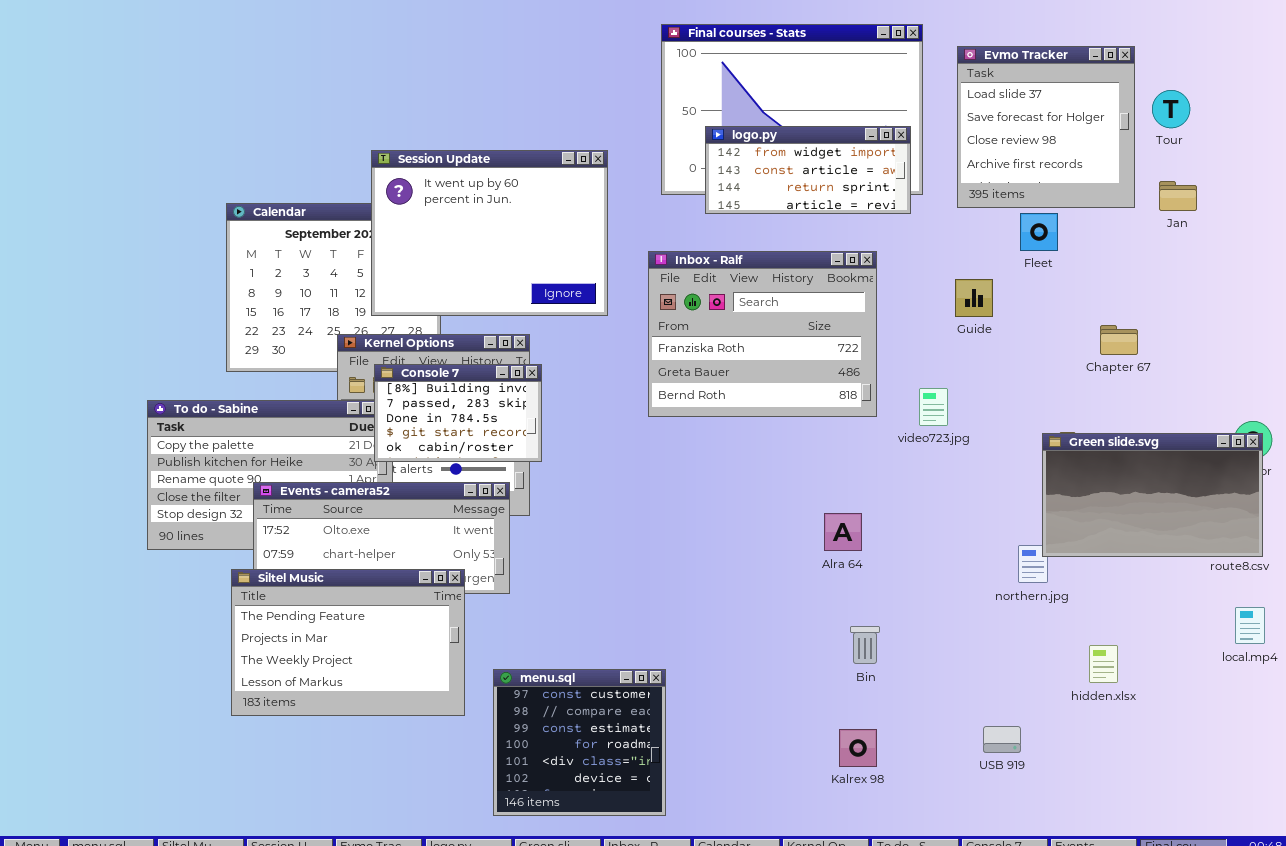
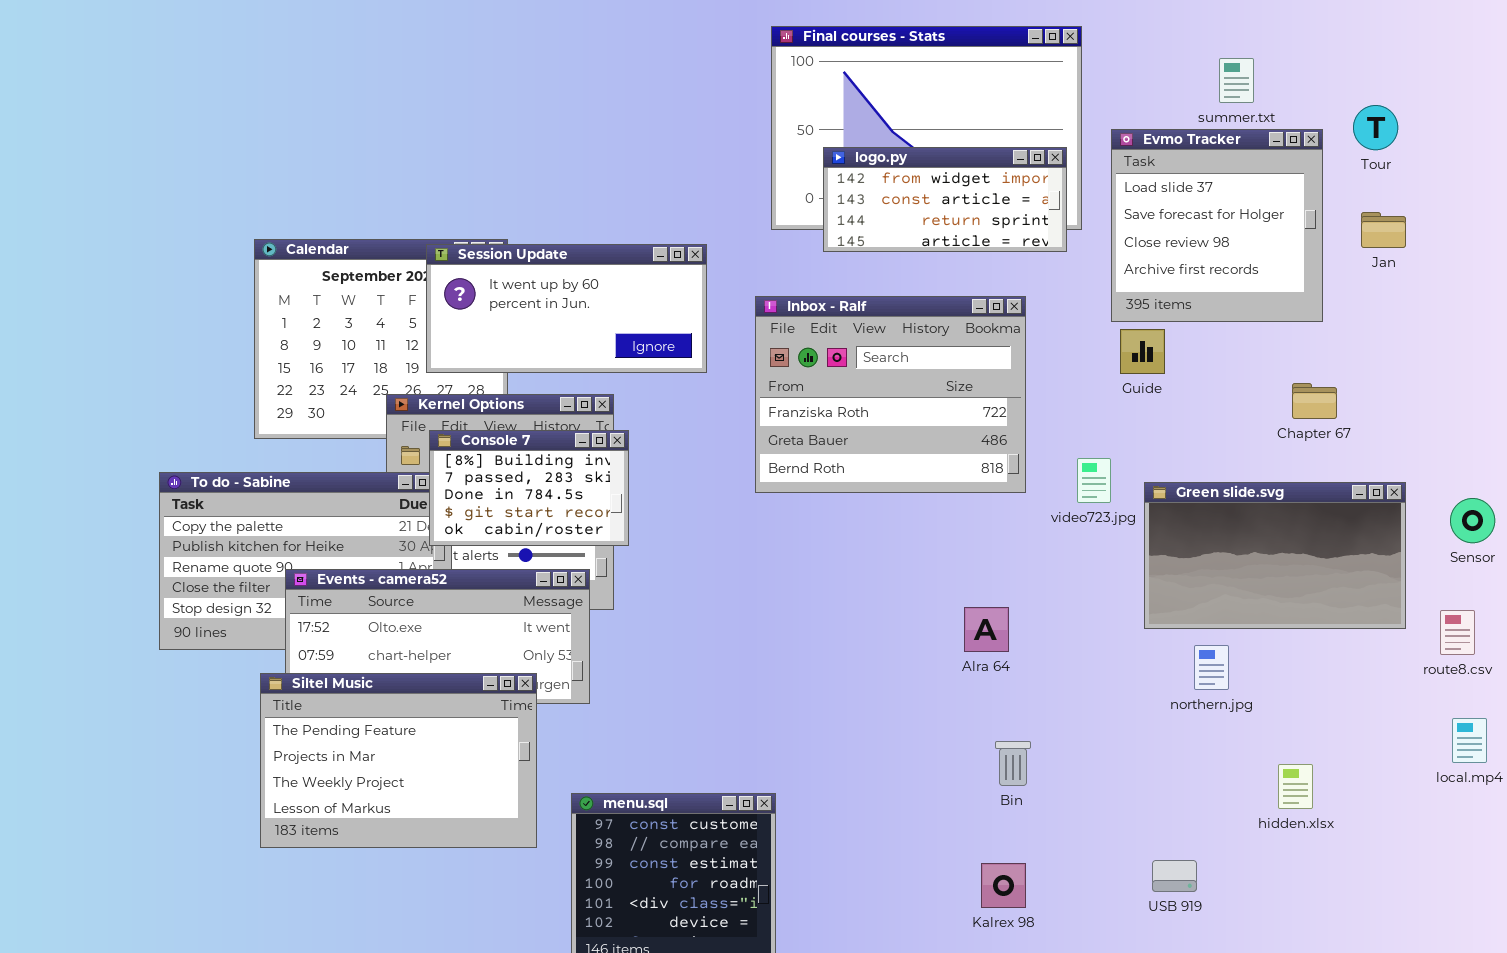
Evmo Tracker: [957,46,1135,208] -> [1111,129,1323,322], moved
Session Update: [371,150,608,316] -> [426,244,707,373], resized
Green slide.svg: [1042,433,1263,557] -> [1144,482,1406,629], moved

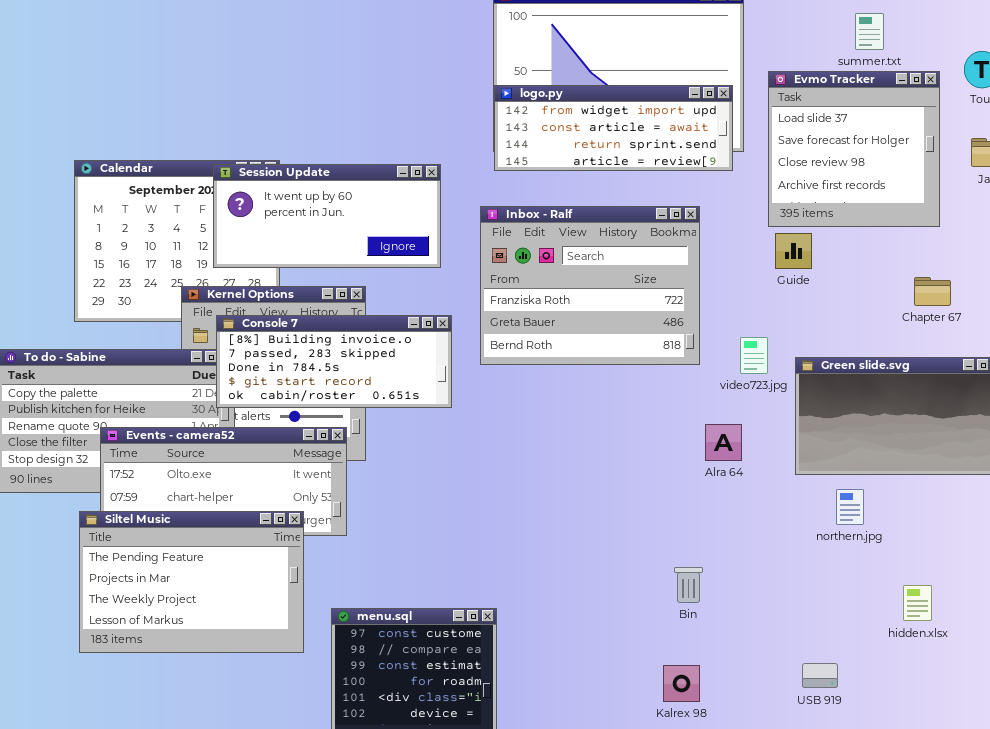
logo.py: [823,147,1067,252] -> [494,85,733,171], resized
Console 7: [429,430,629,546] -> [216,315,452,408], resized
Alra 64: [964,607,1009,652] -> [705,424,742,461], moved

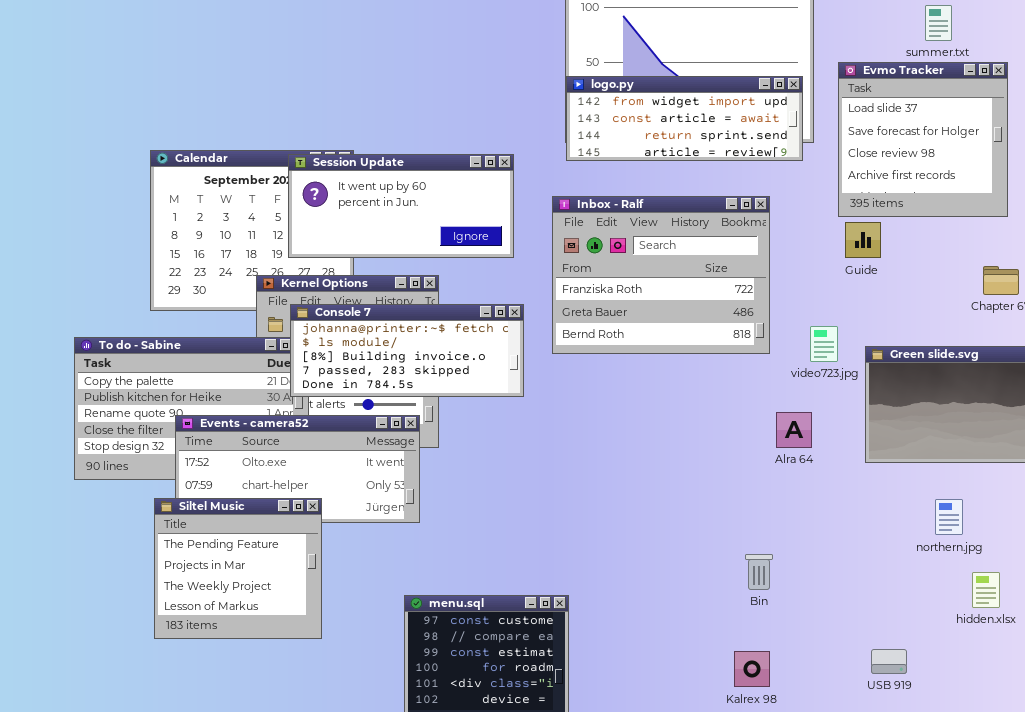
Console 7: [216,315,452,408] -> [290,304,524,397], scrolled up 2 rows
northern.jpg: [836,489,864,525] -> [935,499,963,535], moved
Siltel Music: [79,511,304,653] -> [154,498,322,639], resized

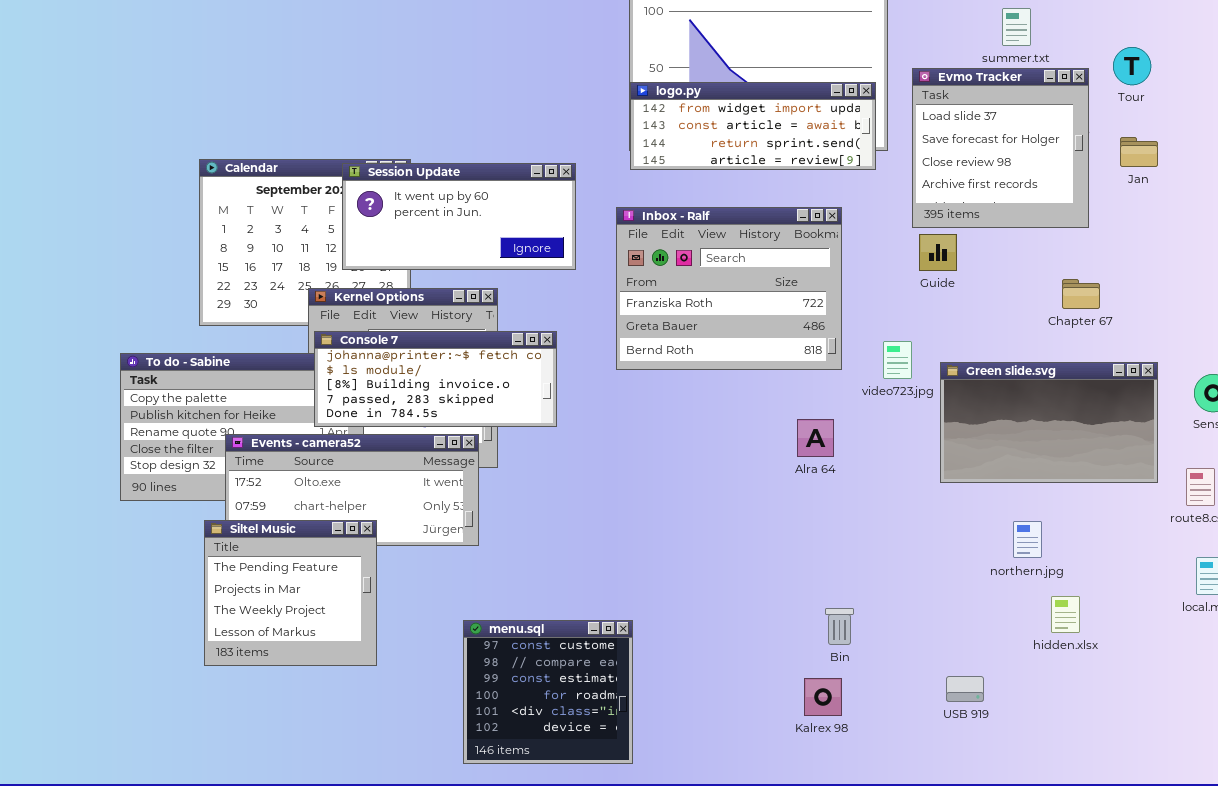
Console 7: [290,304,524,397] -> [314,331,557,427], moved
Alra 64: [776,412,812,448] -> [797,419,834,457], moved
Bin: [745,554,773,590] -> [825,608,854,645], moved

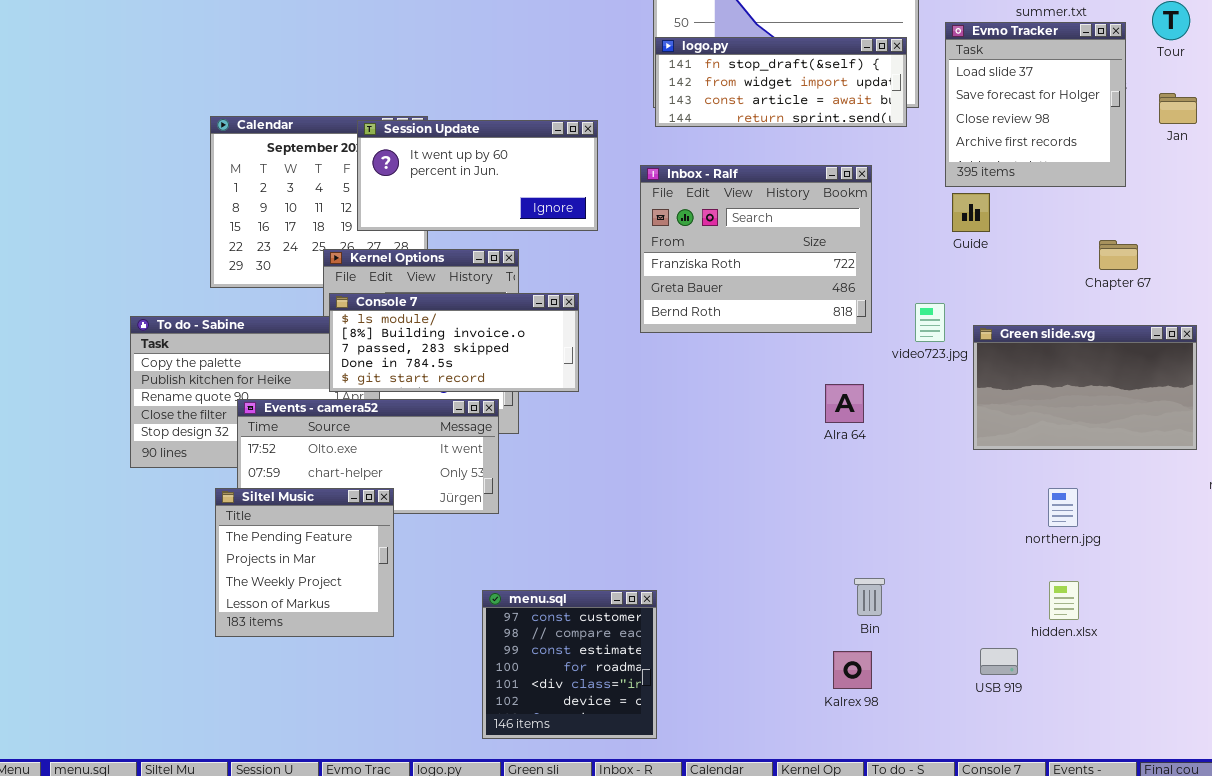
logo.py: [630,82,876,170] -> [655,37,907,127], scrolled up 1 row
Console 7: [314,331,557,427] -> [329,293,579,392], scrolled down 1 row
hidden.xlsx: [1051,596,1080,633] -> [1049,581,1079,620], moved

